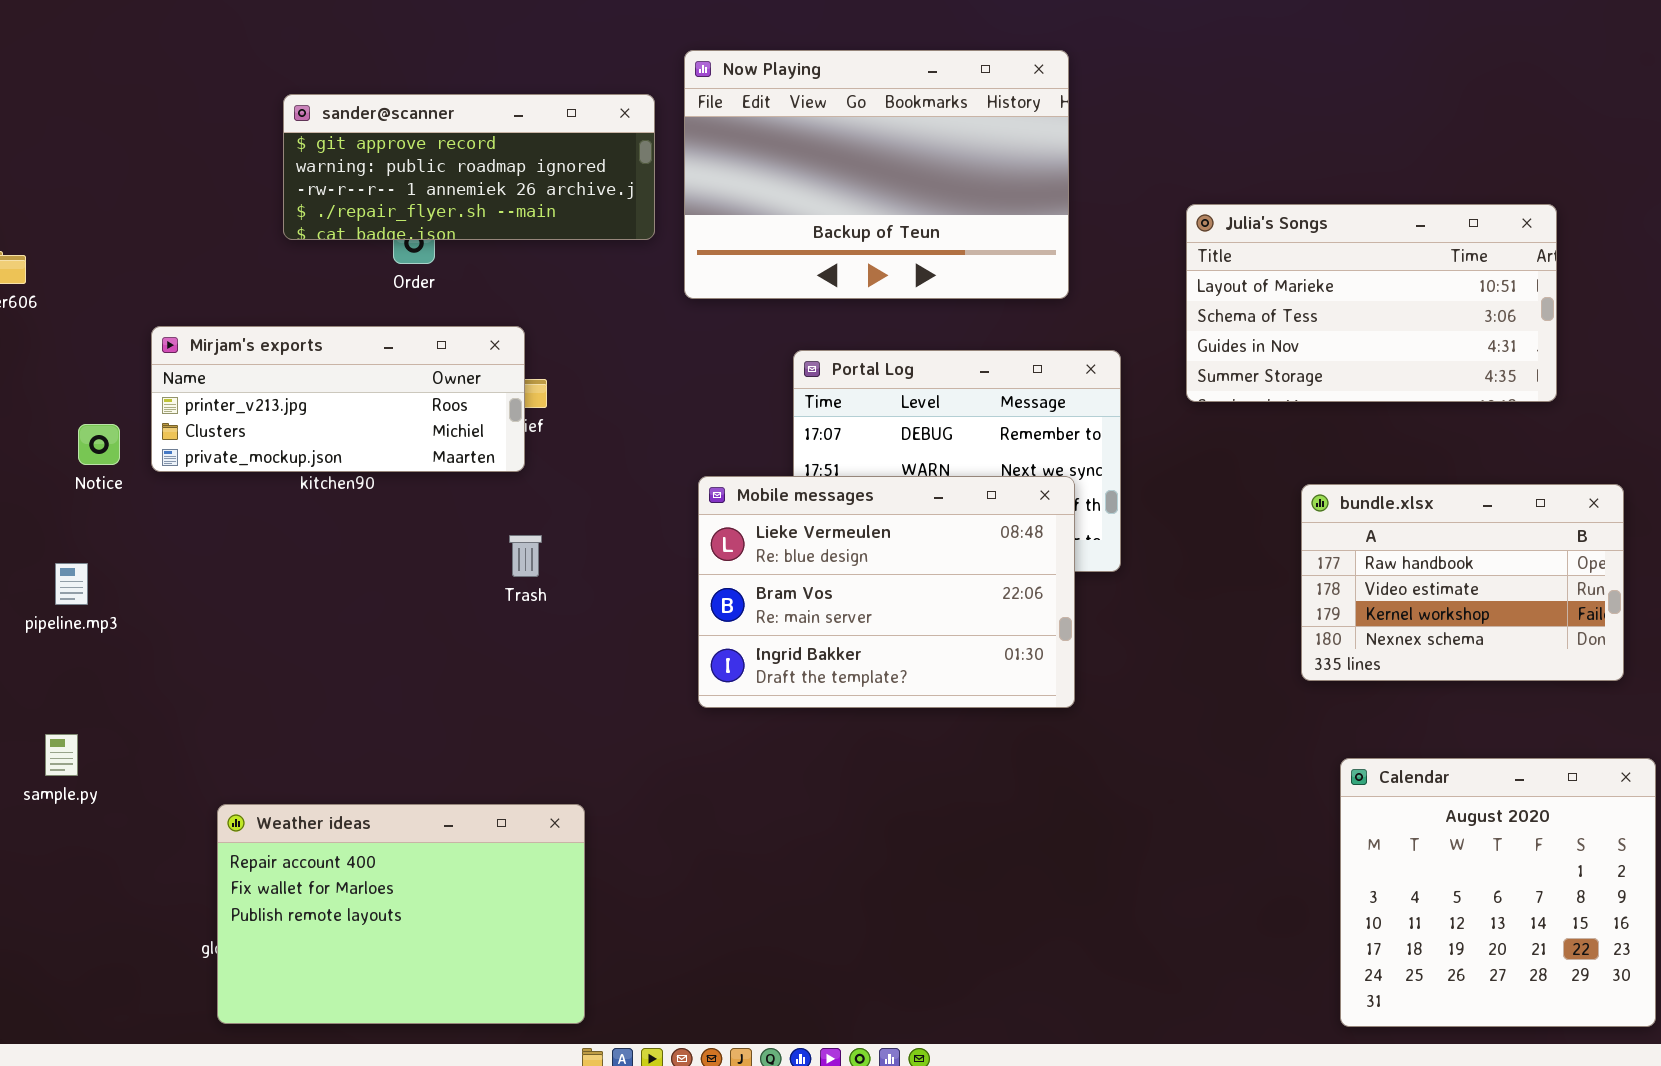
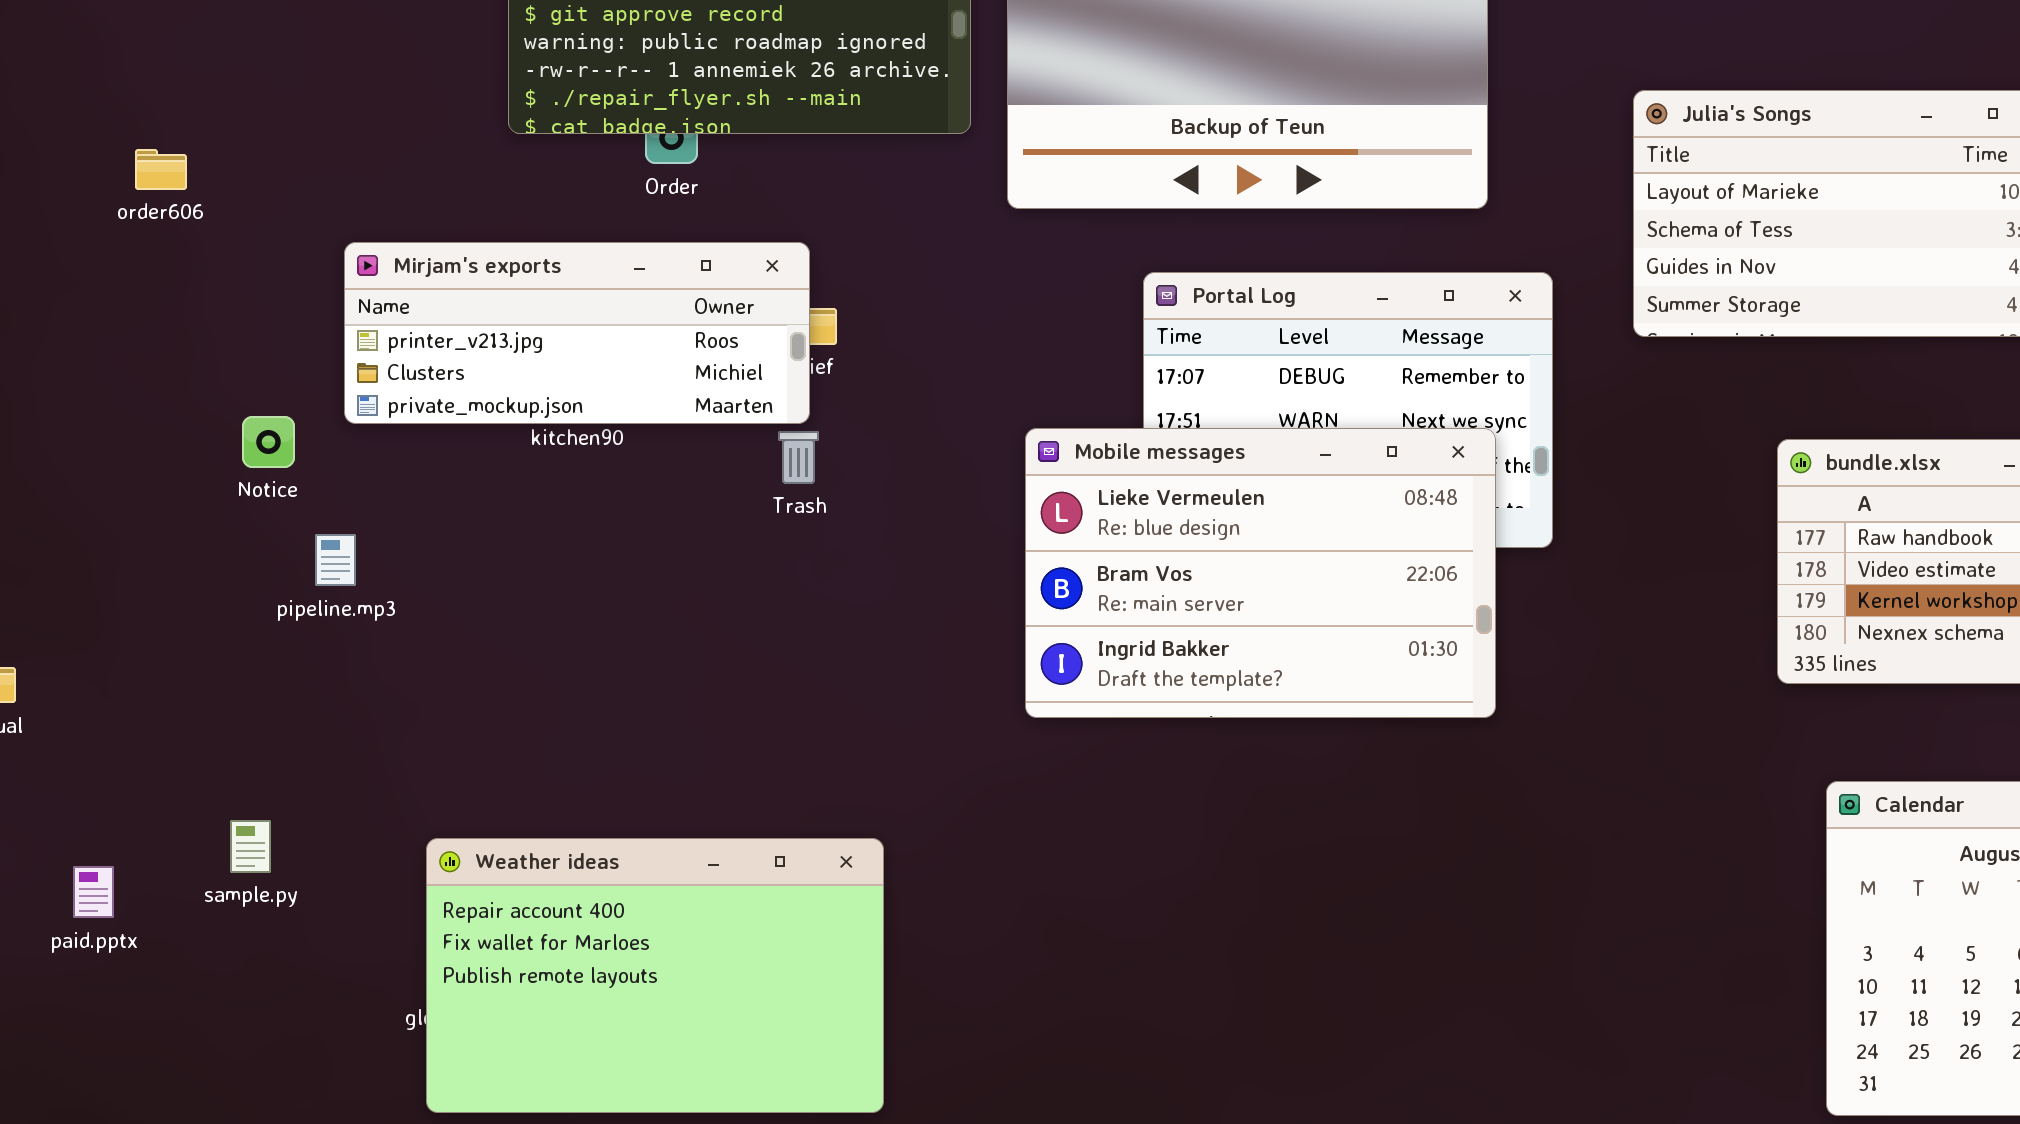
Notice: [78,424,120,465] -> [242,416,295,468], moved
Trash: [509,535,542,577] -> [778,431,819,484], moved
pipeline.mp3: [55,563,88,605] -> [315,534,356,586], moved
sample.py: [45,734,78,776] -> [230,820,271,873], moved

